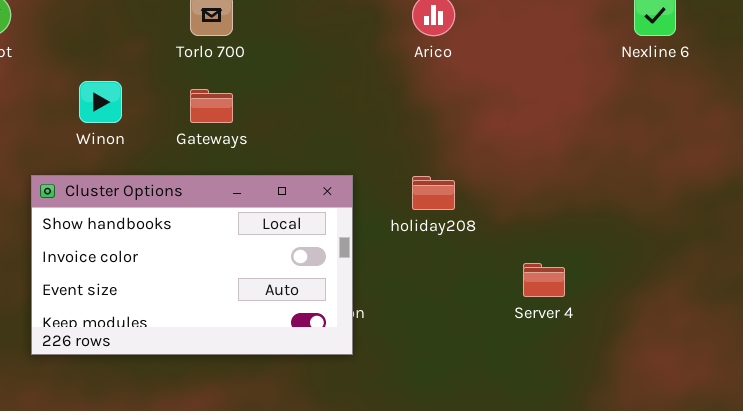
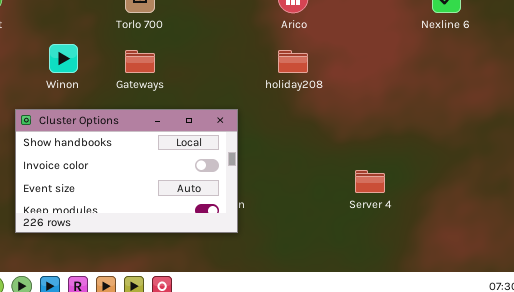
holiday208: [412,176,455,210] -> [278,50,308,73], moved

